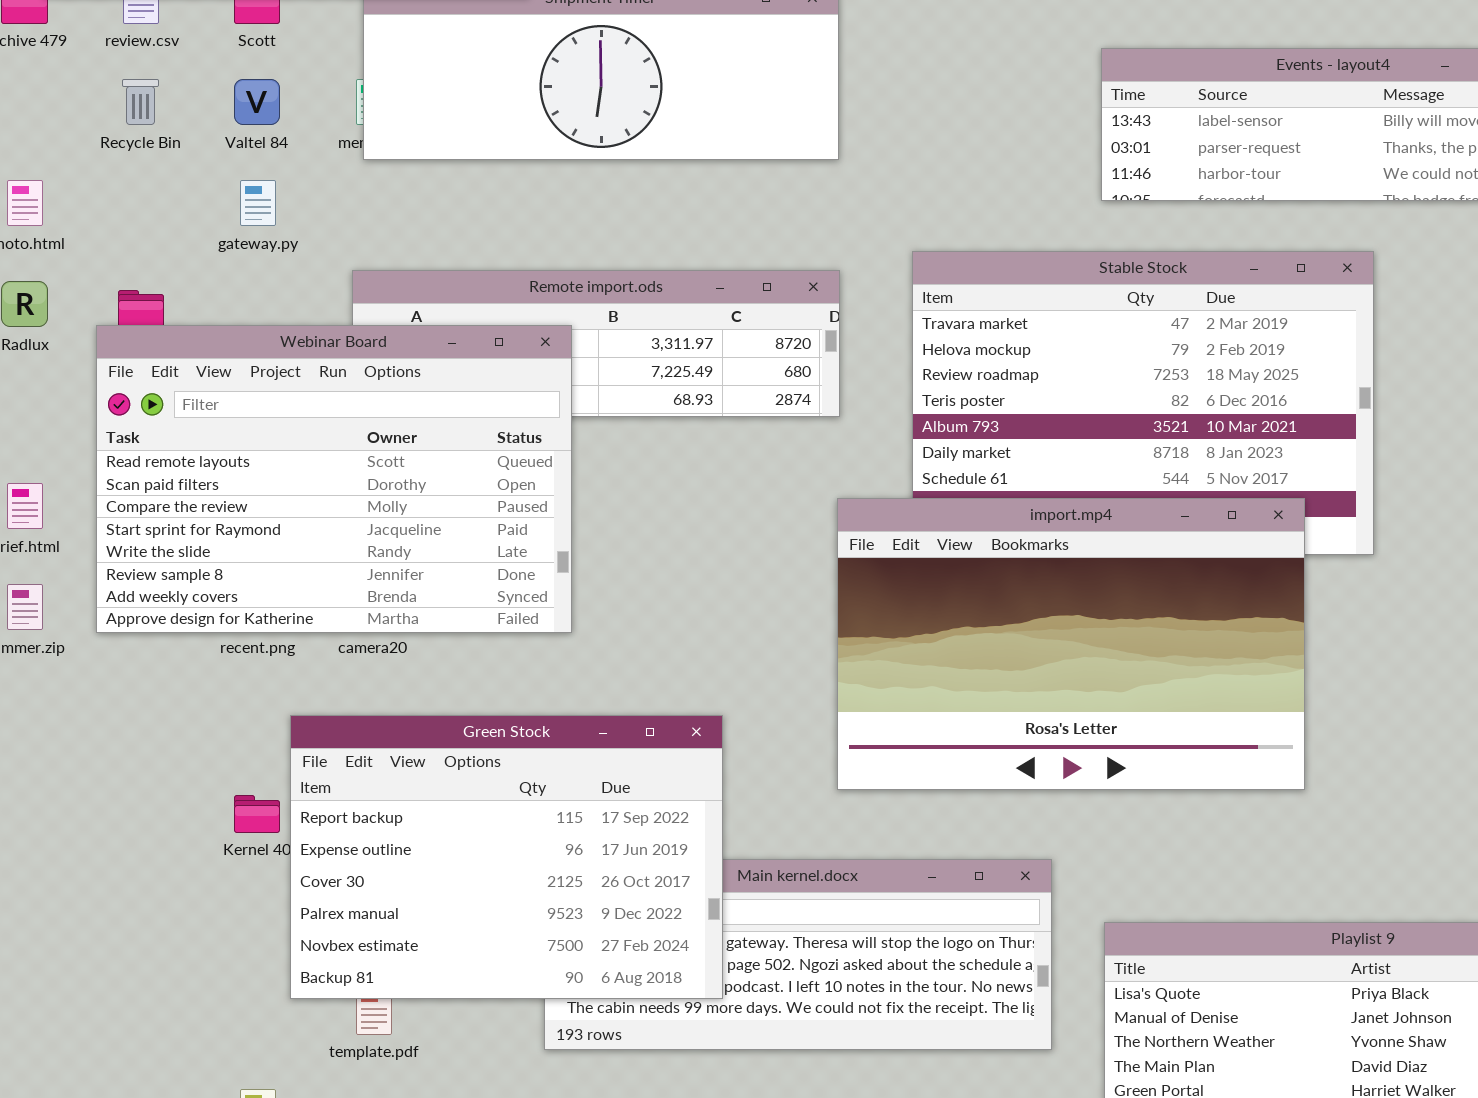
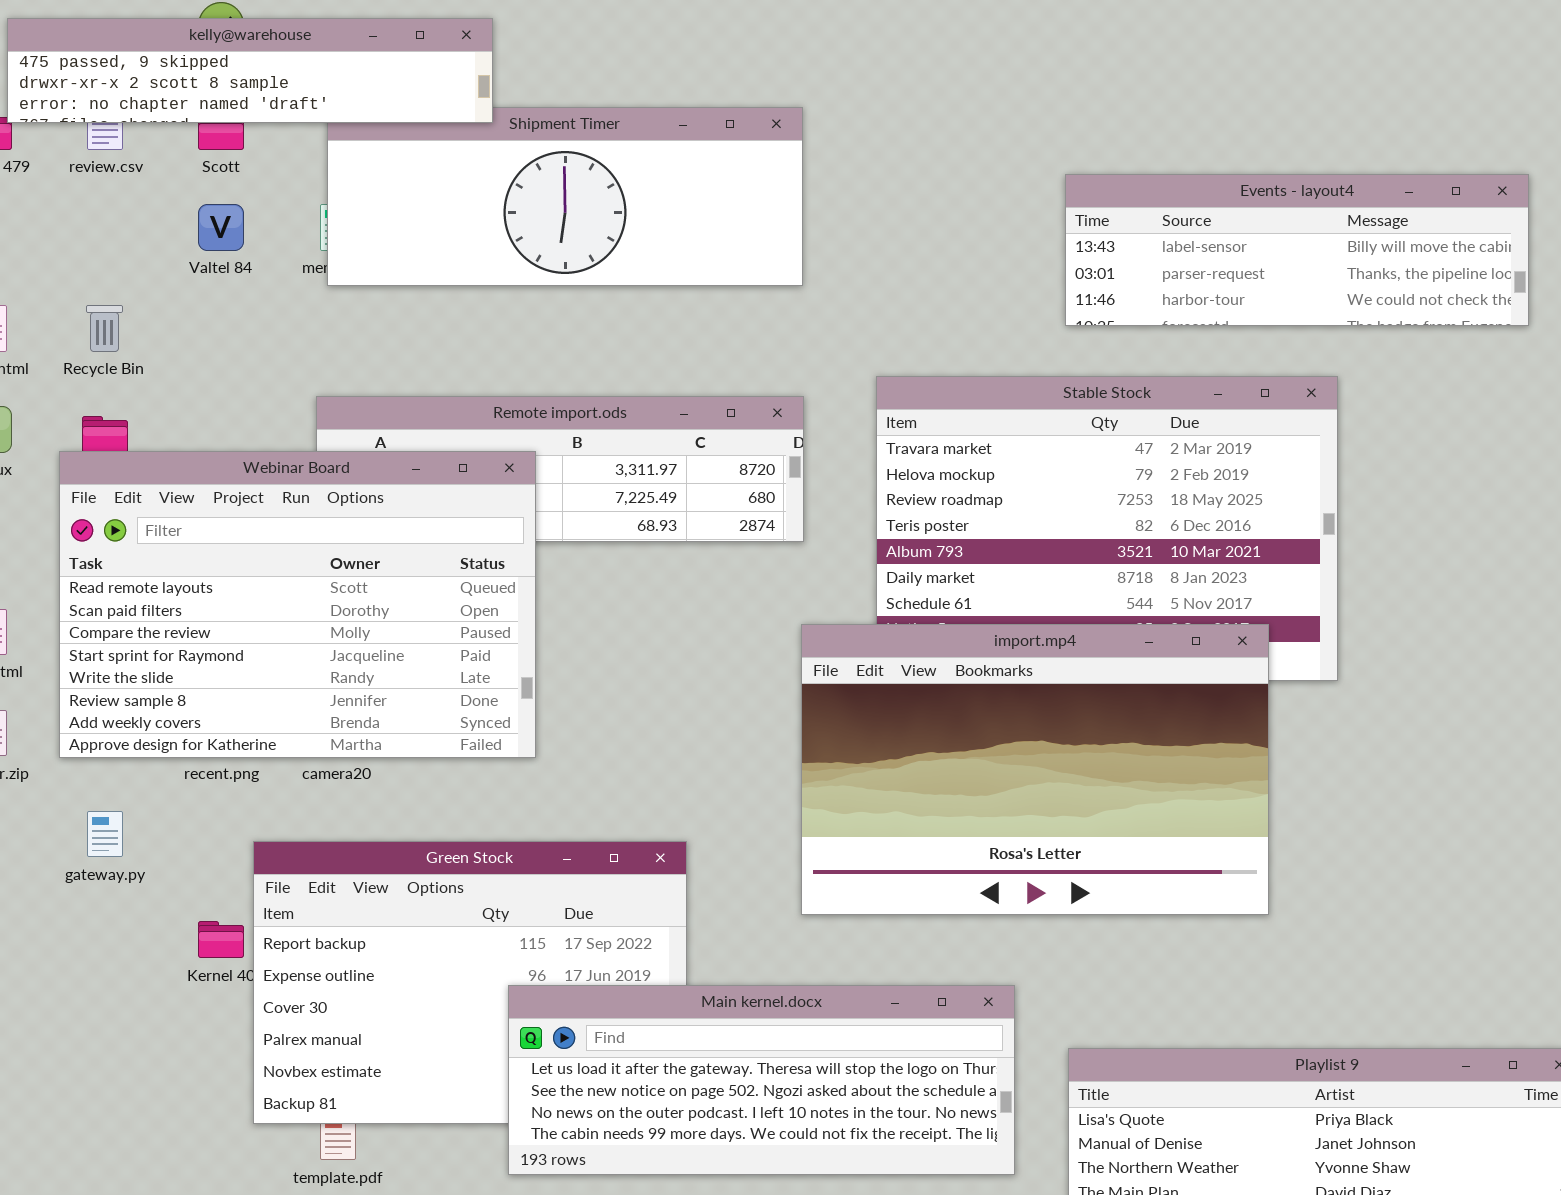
Recycle Bin: [122,79,159,125] -> [86,305,123,352], moved
gateway.py: [240,180,276,226] -> [87,811,123,857], moved
Main kernel.docx: [544,859,1052,1050] -> [508,985,1015,1175], raised

